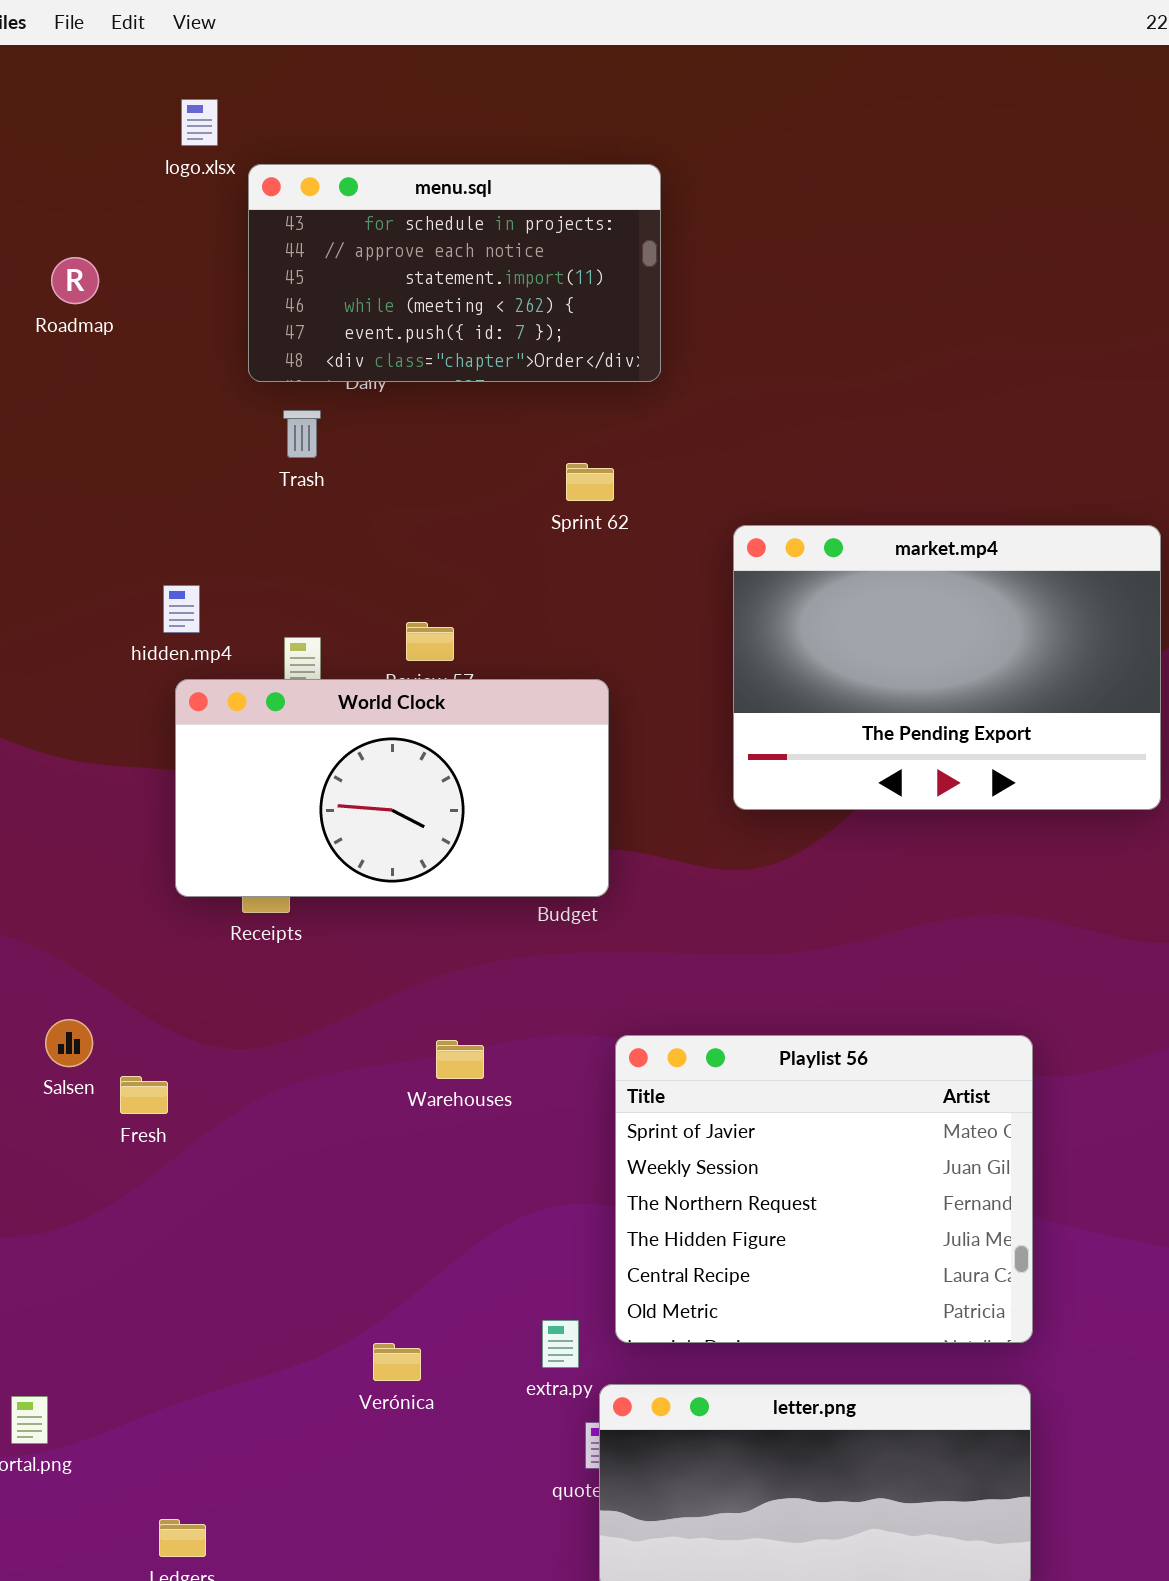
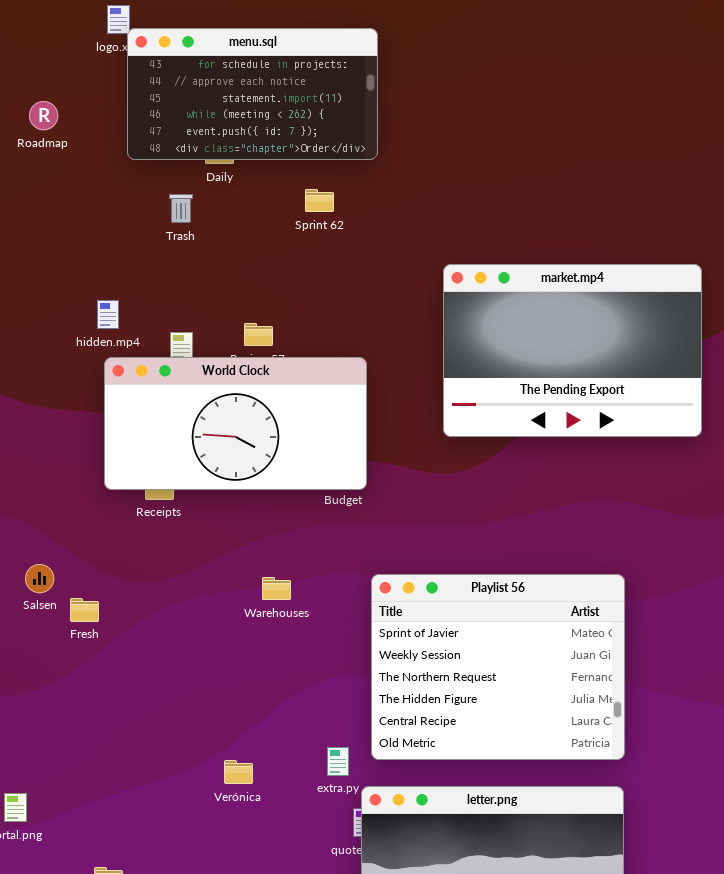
menu.sql: [248,164,661,382] -> [127,28,378,160], moved
Sprint 62: [566,463,614,501] -> [305,189,334,212], moved

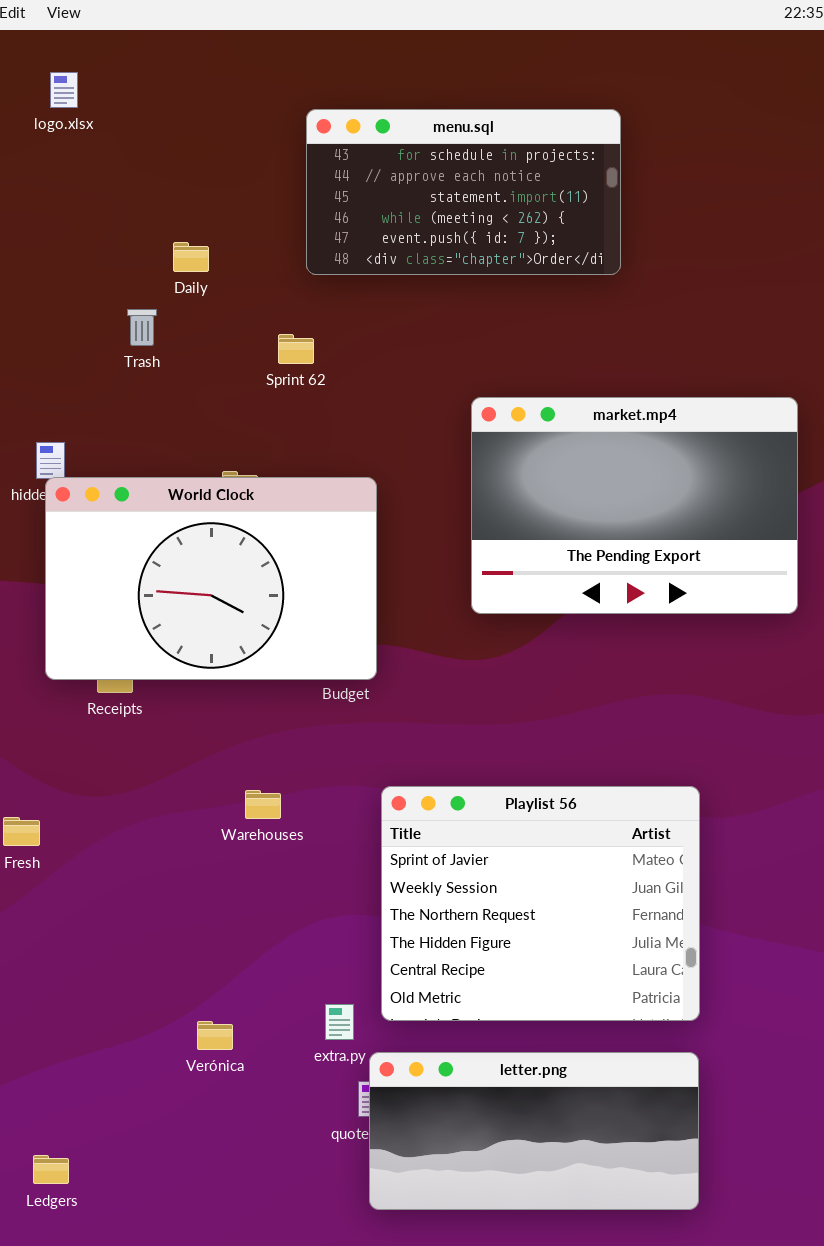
menu.sql: [127,28,378,160] -> [306,109,621,275], moved
Sprint 62: [305,189,334,212] -> [278,334,314,364], moved
World Clock: [104,357,367,490] -> [45,477,377,680], resized

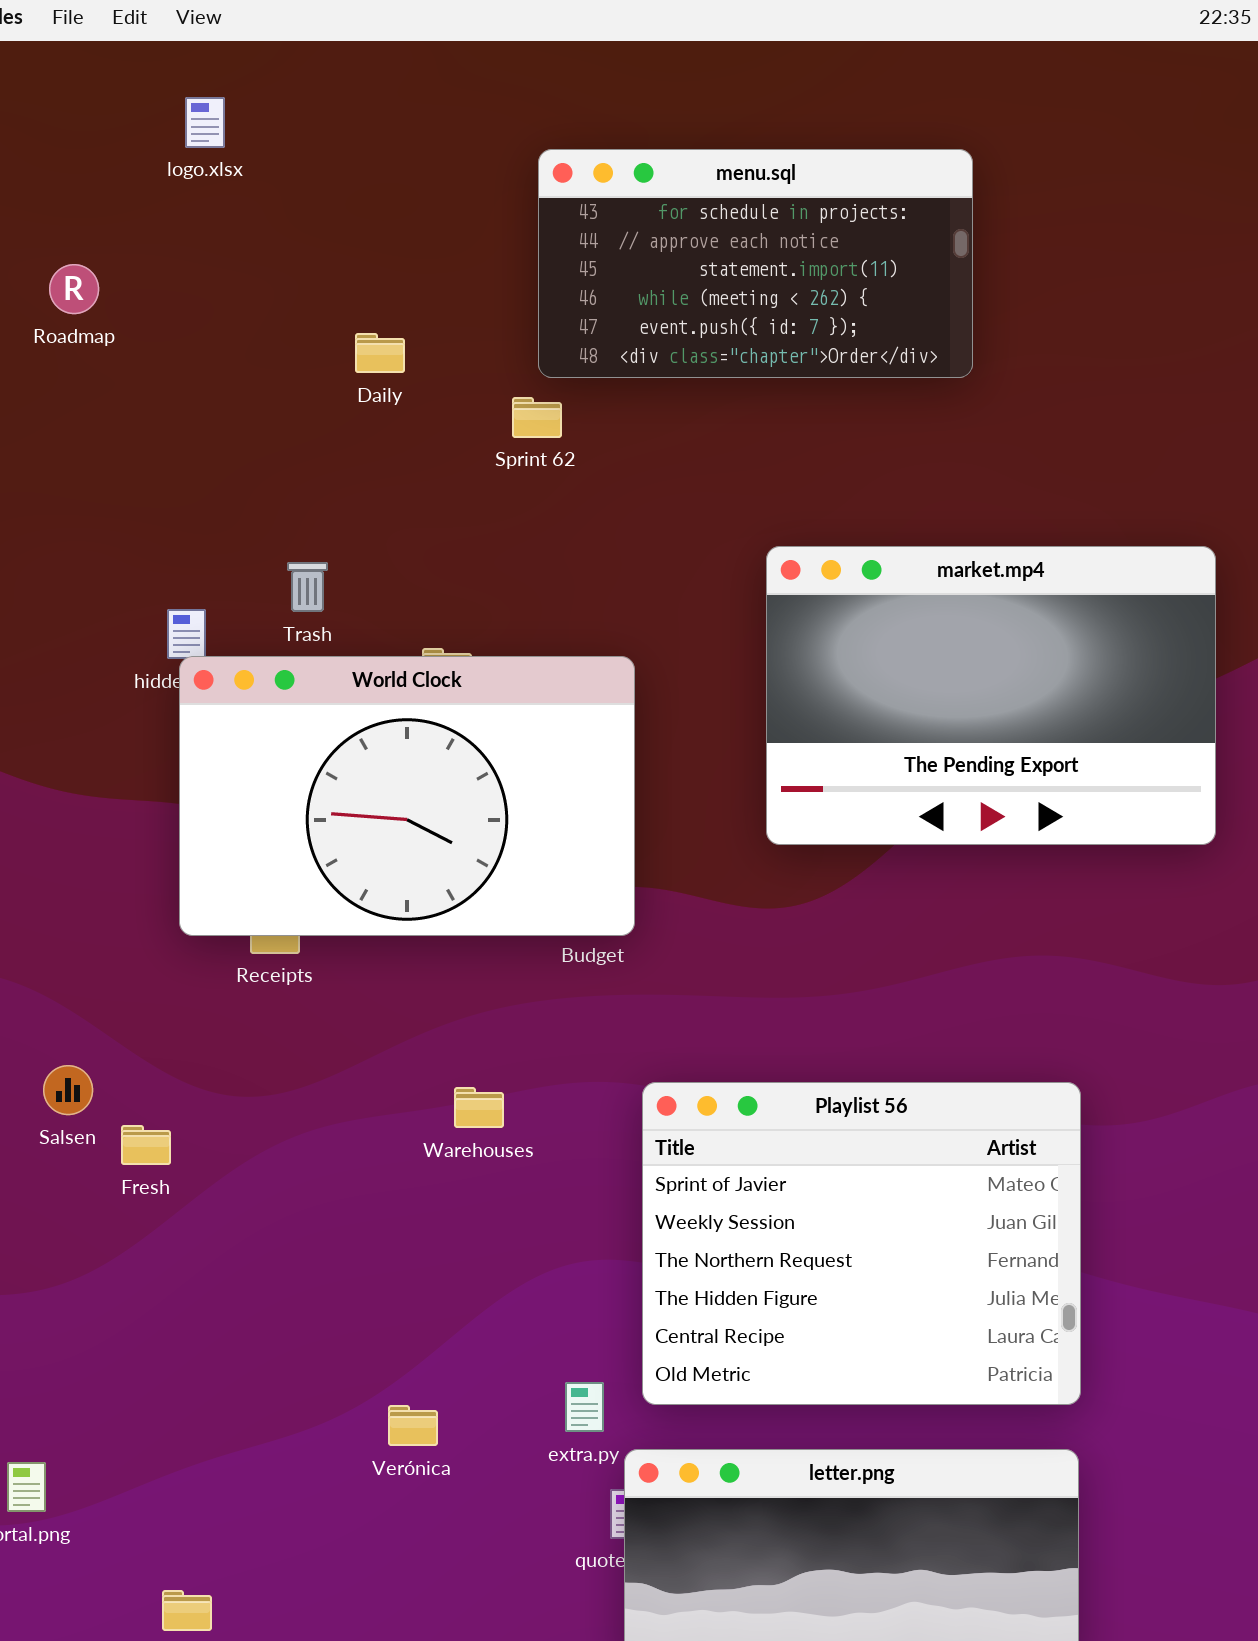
Trash: [127,309,157,346] -> [287,562,328,612], moved
Sprint 62: [278,334,314,364] -> [512,397,562,438], moved

